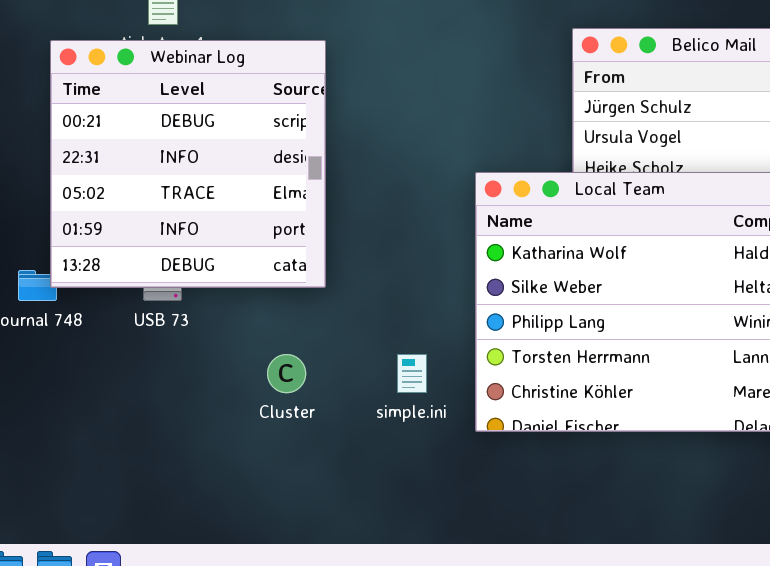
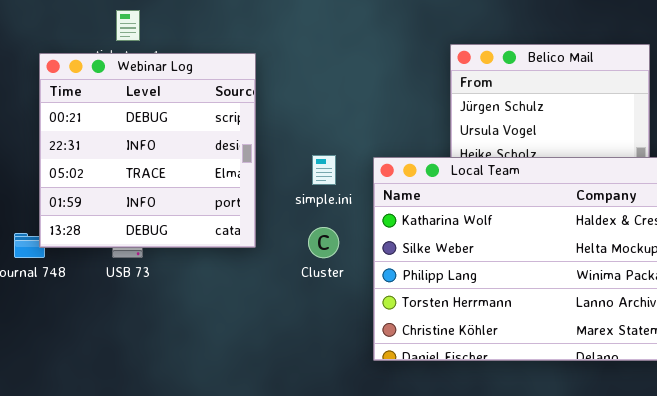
Cluster: [267,354,306,393] -> [308,227,339,258], moved
simple.ini: [397,354,427,393] -> [312,155,336,185], moved

